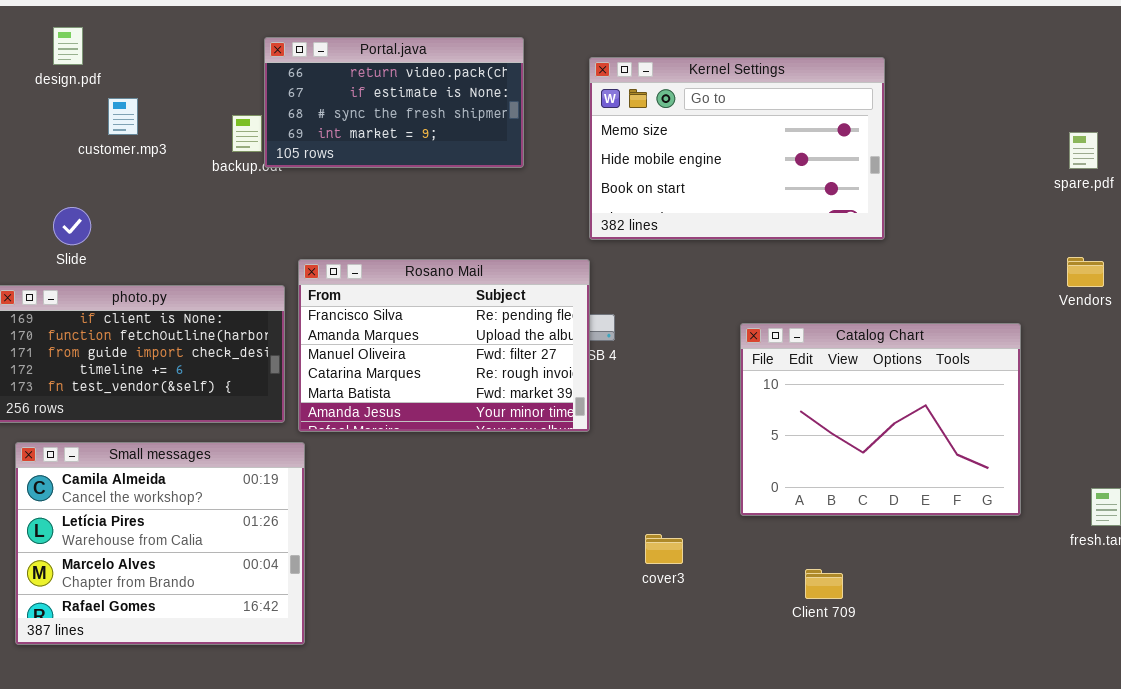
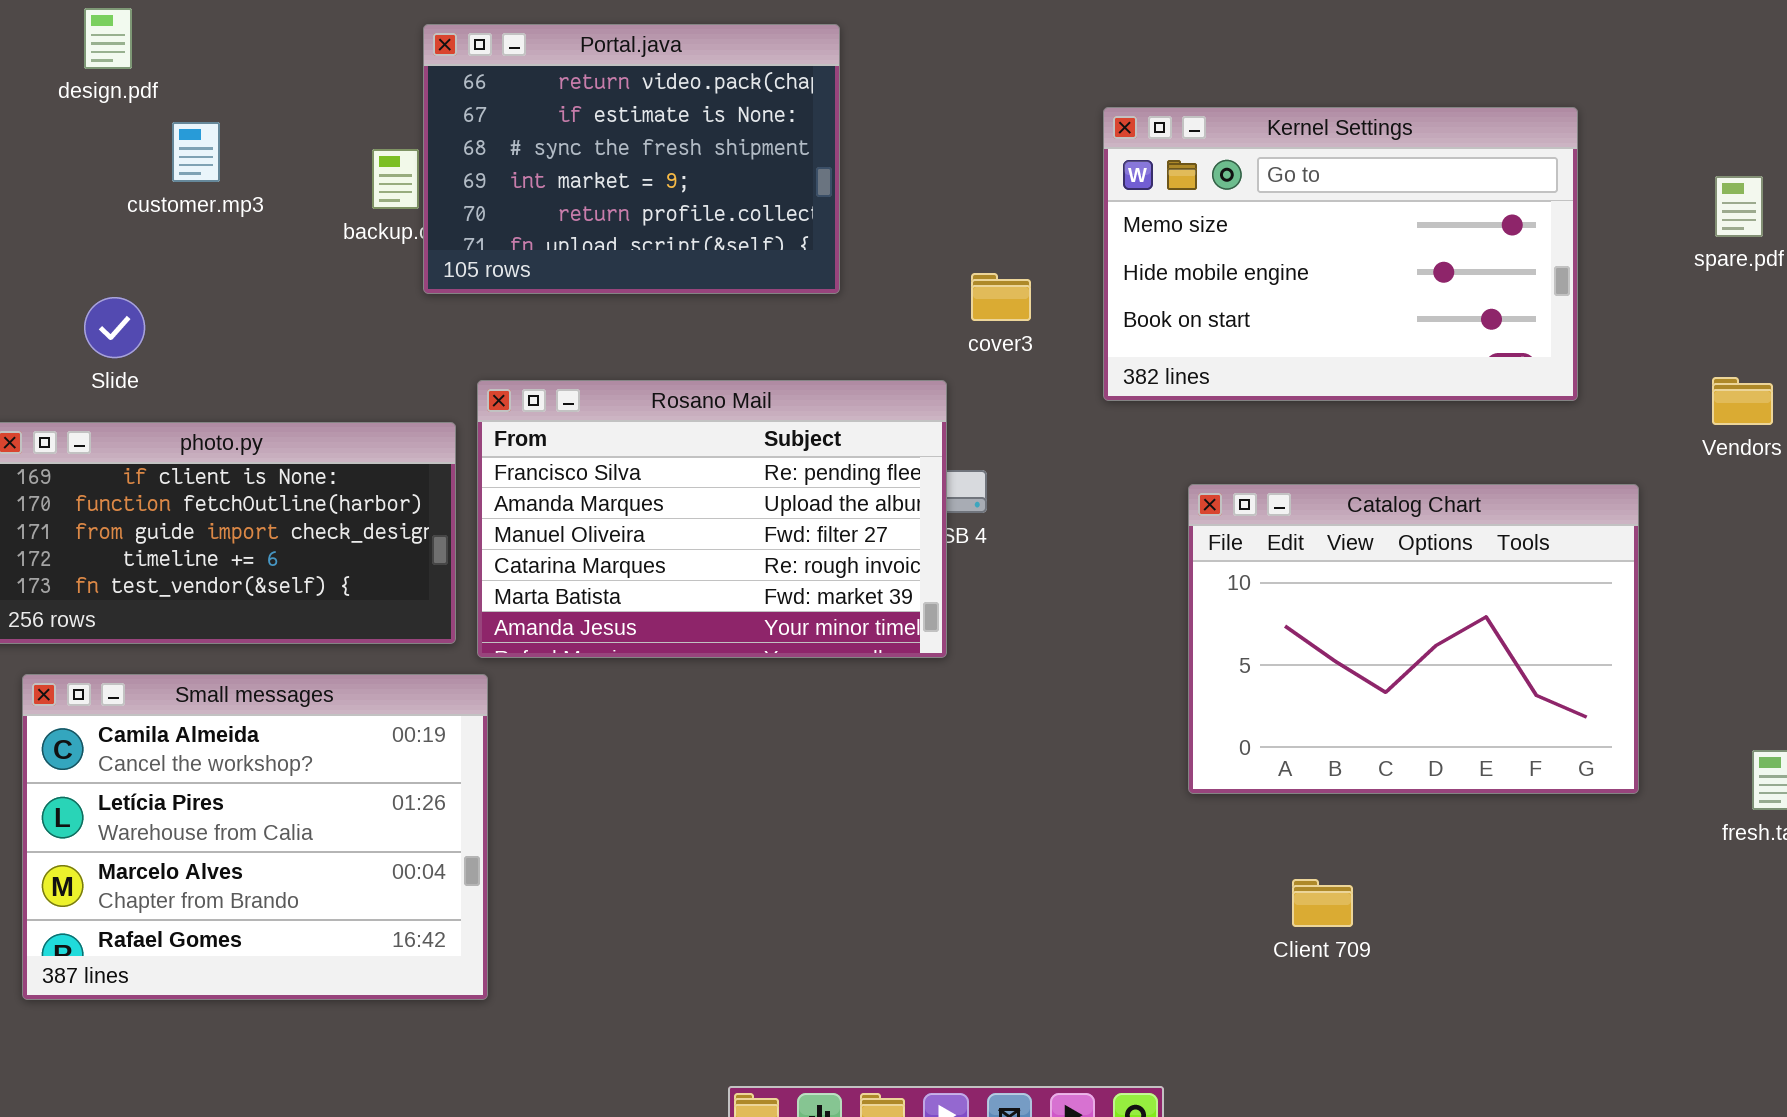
Portal.java: [264,37,524,168] -> [423,24,840,294], resized
Kernel Settings: [589,57,885,240] -> [1103,107,1578,401], moved
cover3: [645,534,683,564] -> [971,273,1031,321], moved

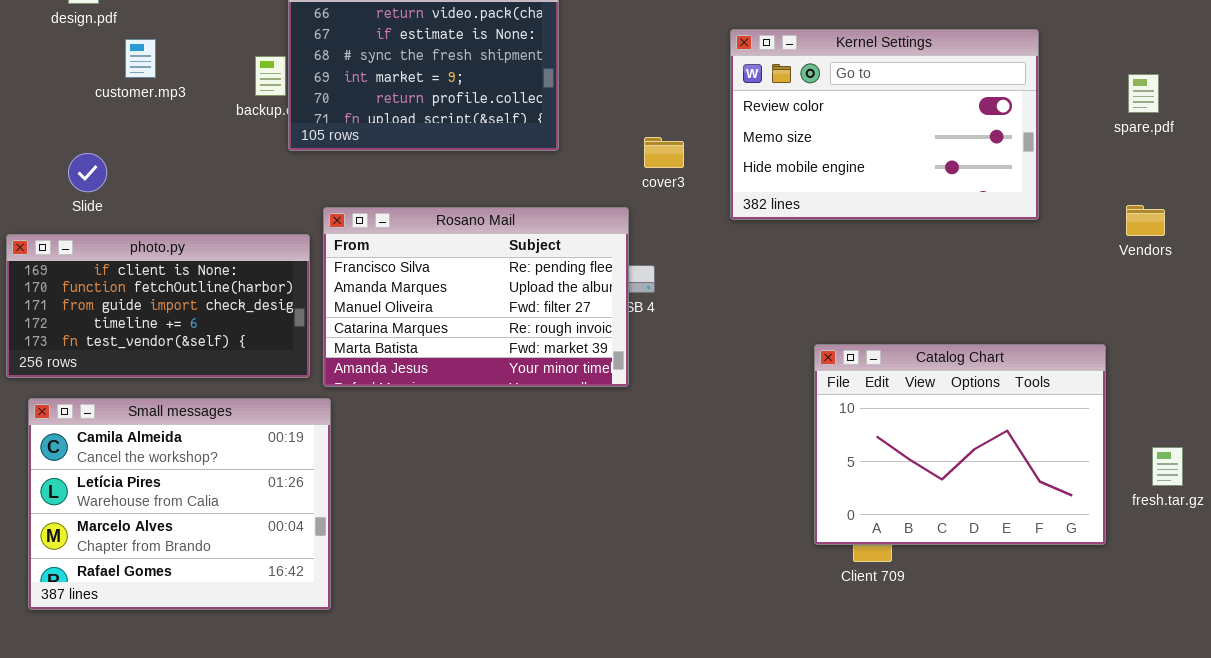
Kernel Settings: [1103,107,1578,401] -> [730,29,1039,220], scrolled up 1 row
Catalog Chart: [1188,484,1639,794] -> [814,344,1106,545], moved

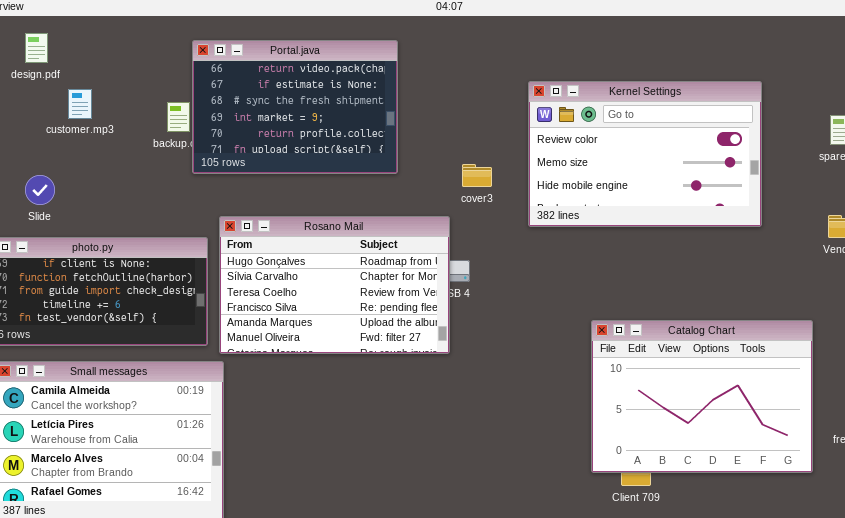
Rosano Mail: [323,207,629,387] -> [219,216,450,354], scrolled up 3 rows

